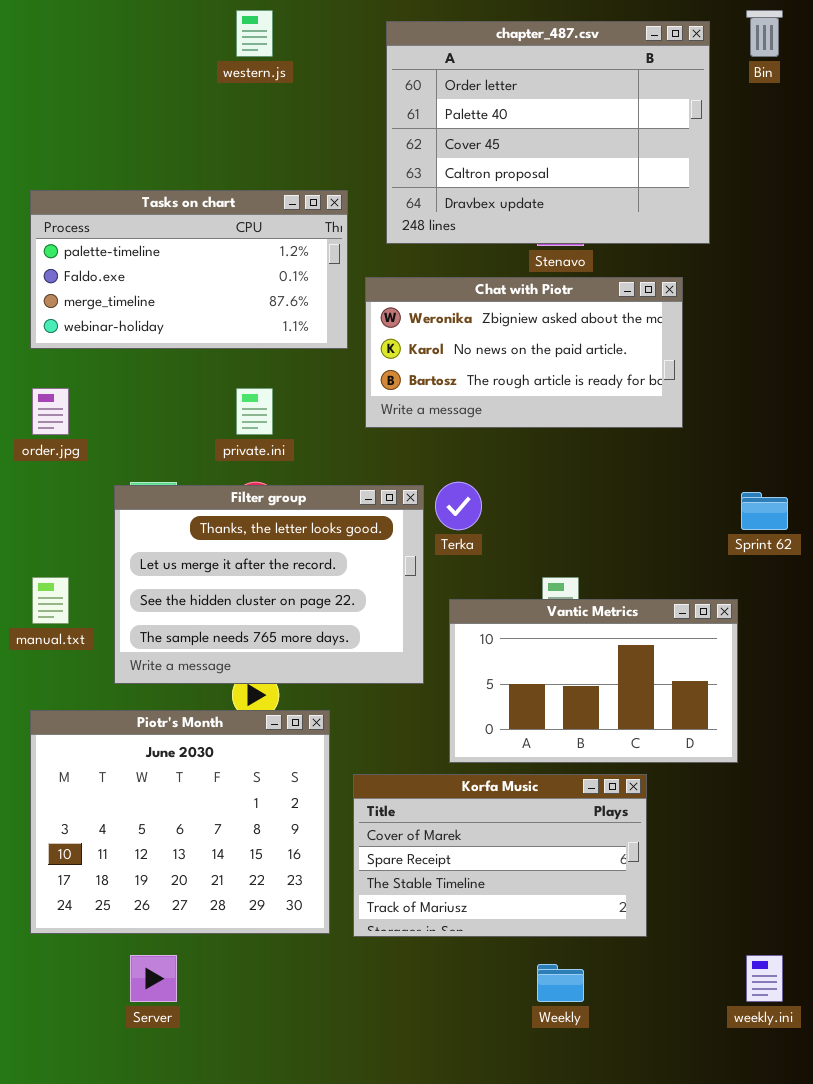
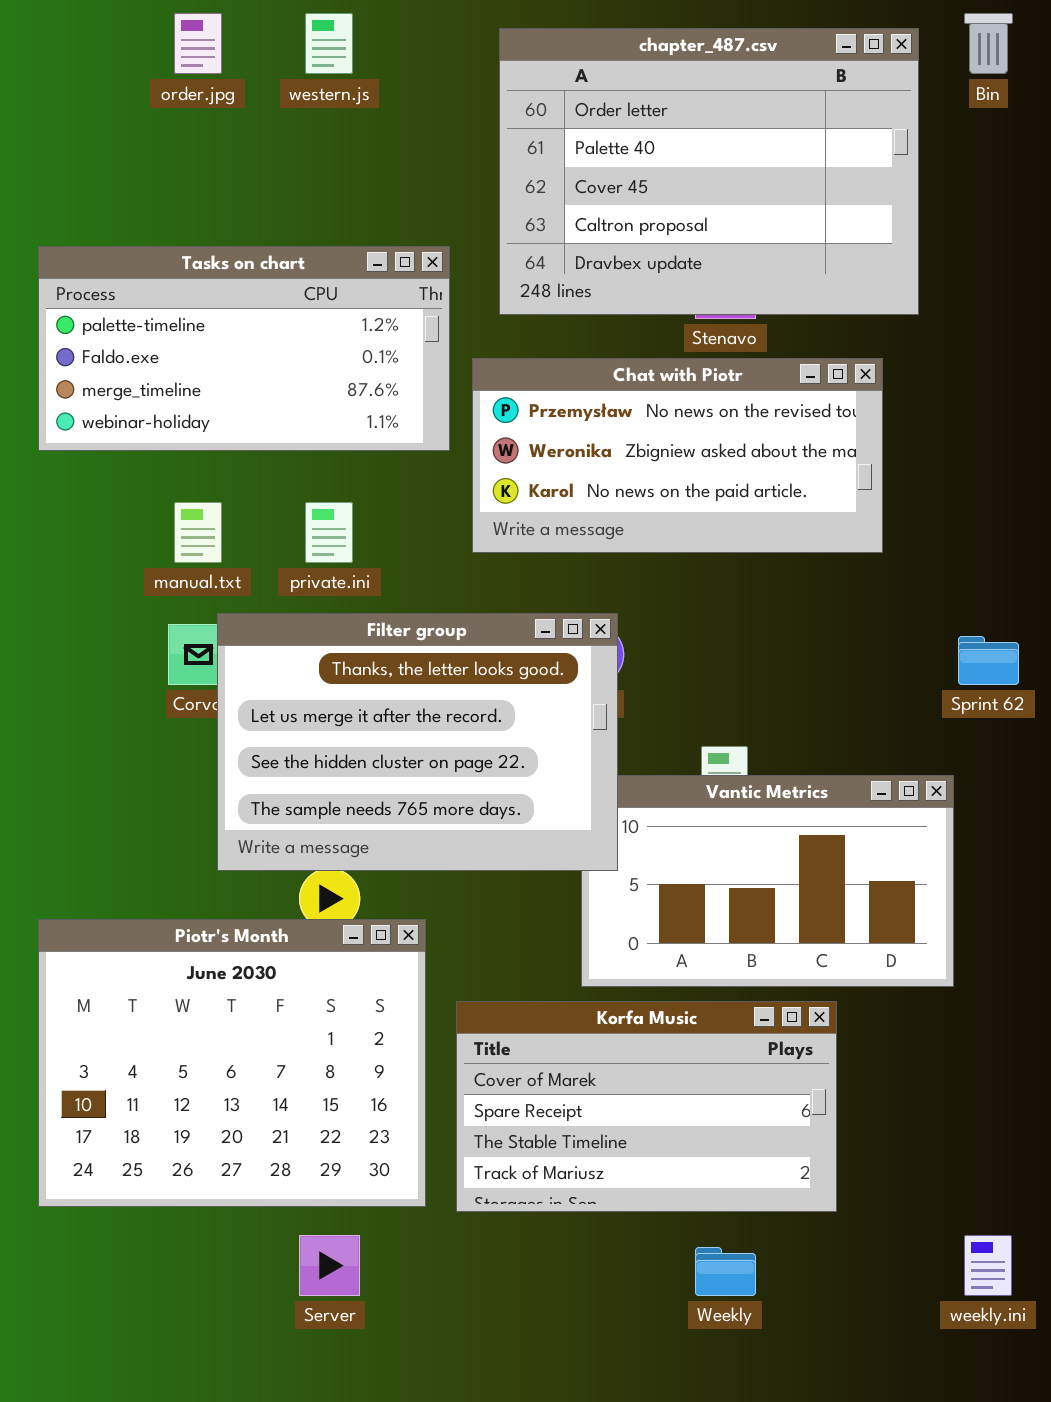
Chat with Piotr: [365,277,683,428] -> [472,358,883,553], scrolled up 1 row
order.jpg: [32,388,69,435] -> [174,13,222,74], moved
Filter group: [114,485,424,684] -> [217,613,618,871], moved
manual.txt: [32,577,69,624] -> [174,502,222,563], moved
Server: [130,955,177,1002] -> [299,1235,360,1296], moved

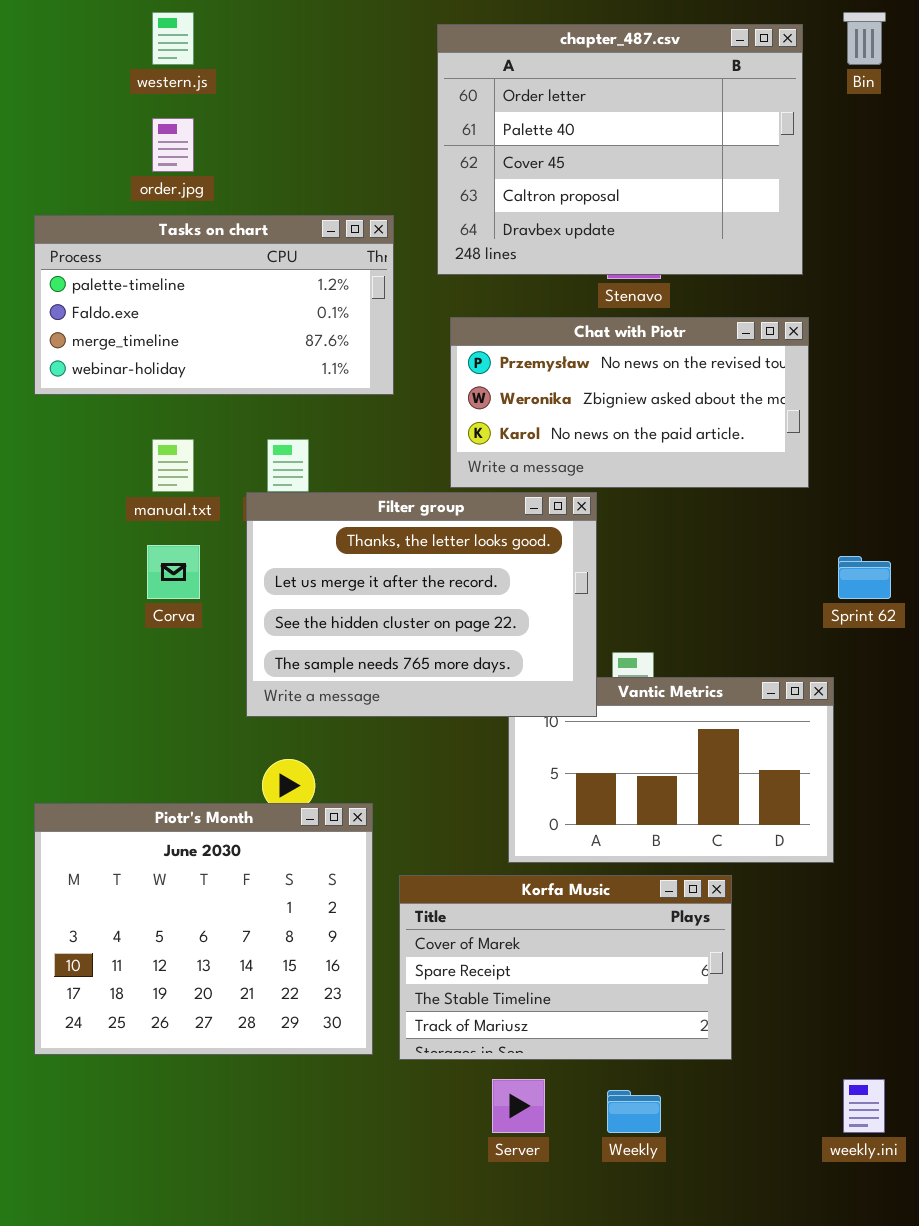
order.jpg: [174,13,222,74] -> [152,118,194,172], moved
western.js: [305,13,353,74] -> [152,12,194,65], moved
Chat with Piotr: [472,358,883,553] -> [450,317,809,488], moved
Filter group: [217,613,618,871] -> [246,492,597,717], moved
Server: [299,1235,360,1296] -> [492,1079,545,1133], moved

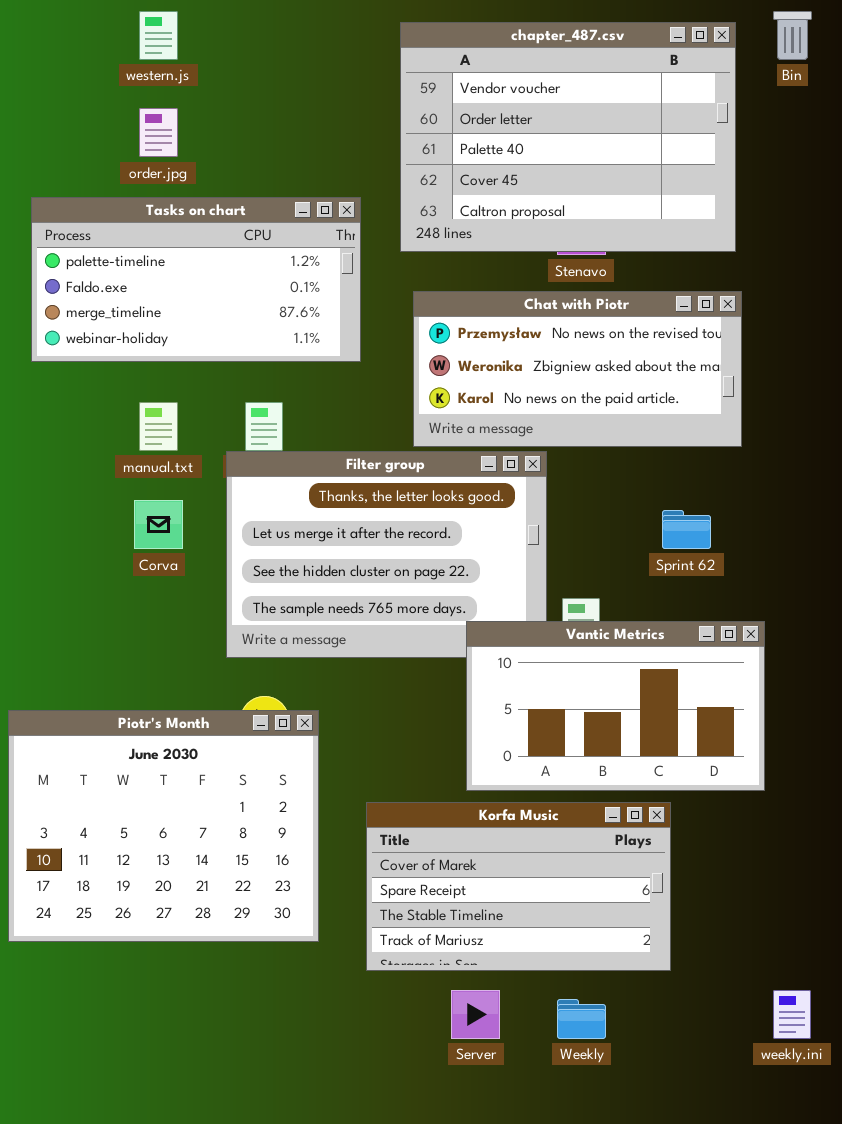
chapter_487.csv: [437,24,803,275] -> [400,22,736,252], scrolled up 1 row
Sprint 62: [838,556,891,599] -> [662,510,711,549], moved
Vantic Metrics: [508,677,834,863] -> [466,621,765,791], raised
Piotr's Month: [34,803,373,1055] -> [8,710,319,942], moved

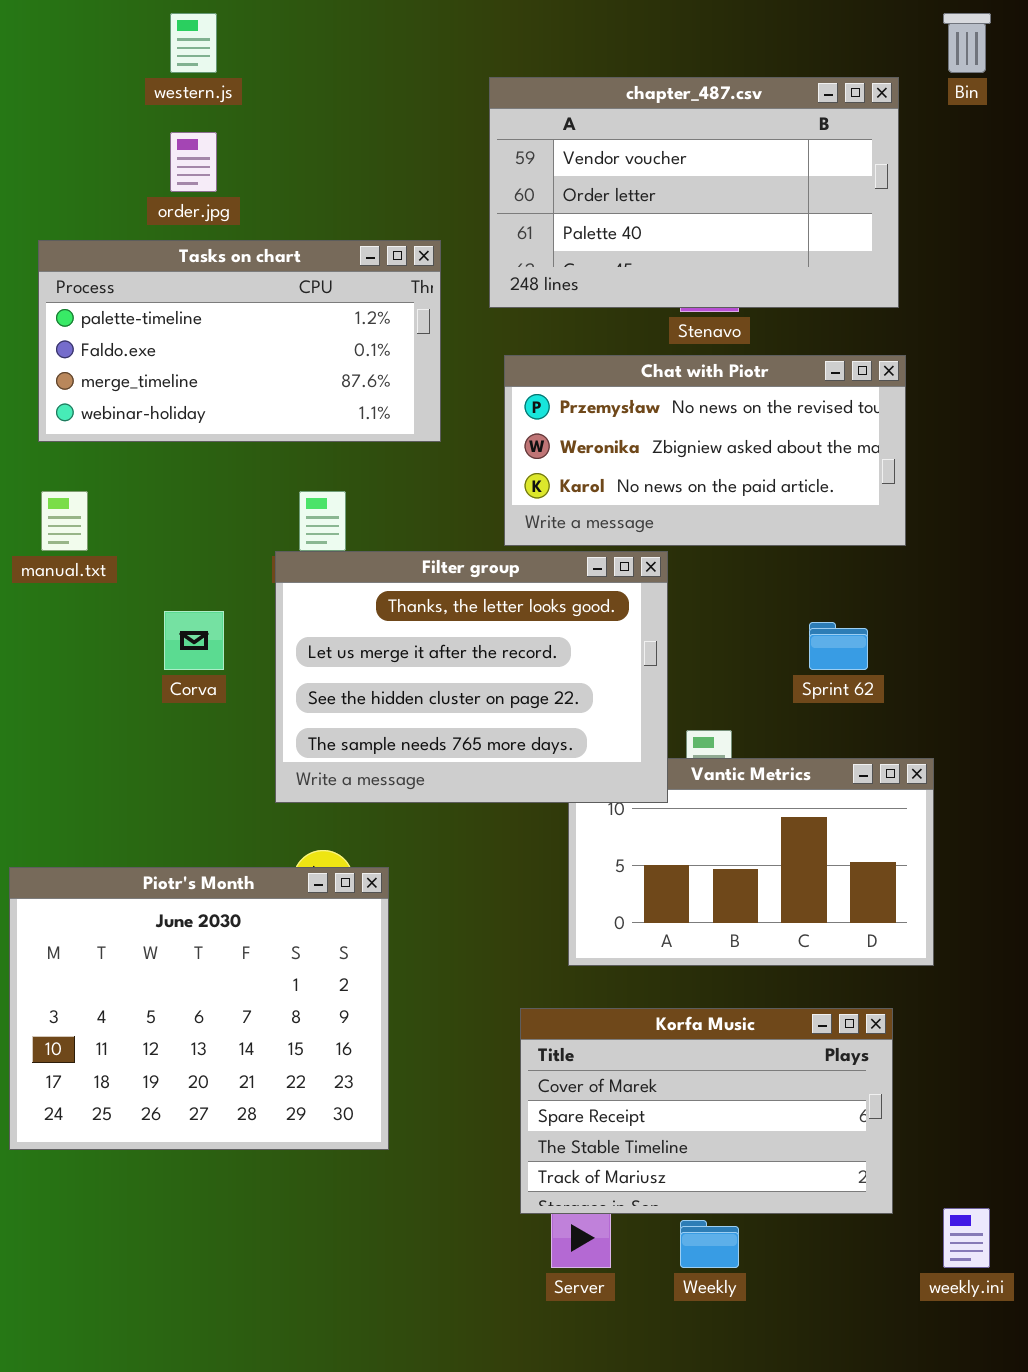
chapter_487.csv: [400,22,736,252] -> [489,77,899,308], resized
manual.txt: [139,402,178,451] -> [41,491,88,551], moved
Filter group: [226,451,547,658] -> [275,551,668,803], raised
Korfa Music: [366,802,671,971] -> [520,1008,893,1214], moved

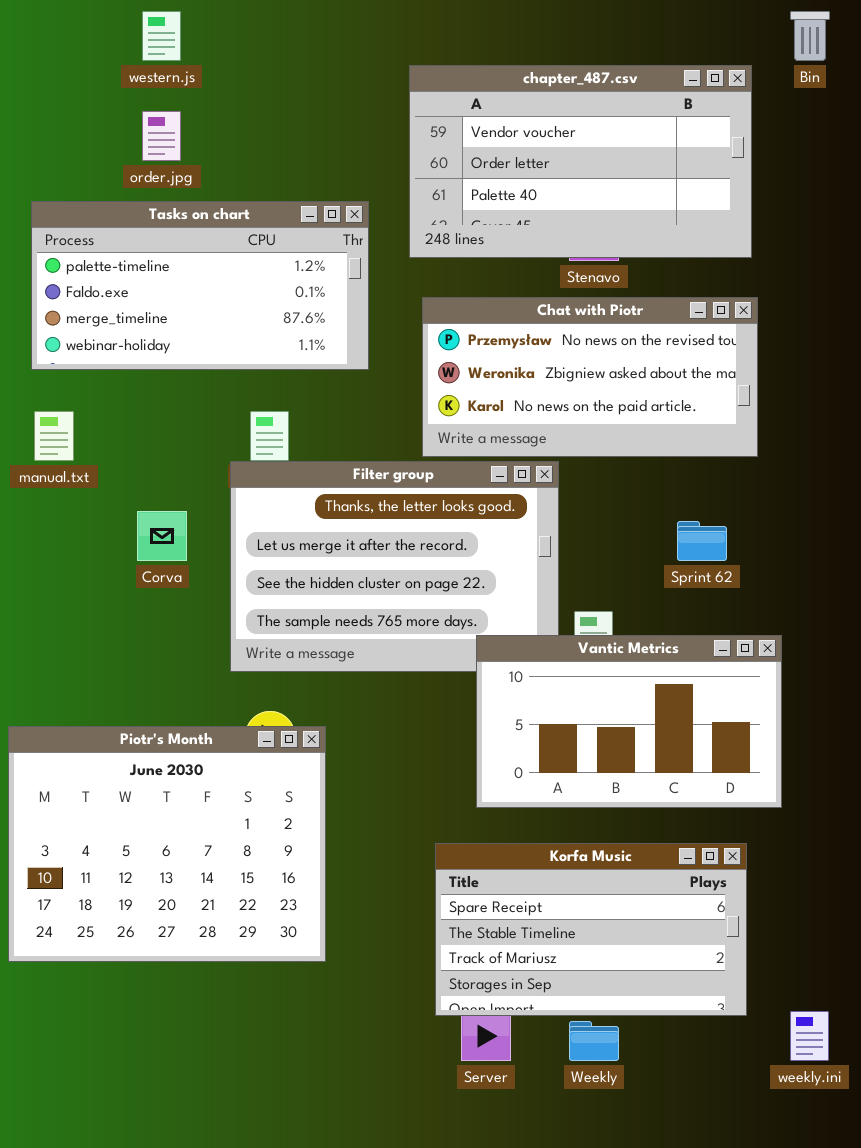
Vantic Metrics: [568,758,934,966] -> [476,635,782,808], raised
Korfa Music: [520,1008,893,1214] -> [435,843,747,1016], scrolled down 1 row

